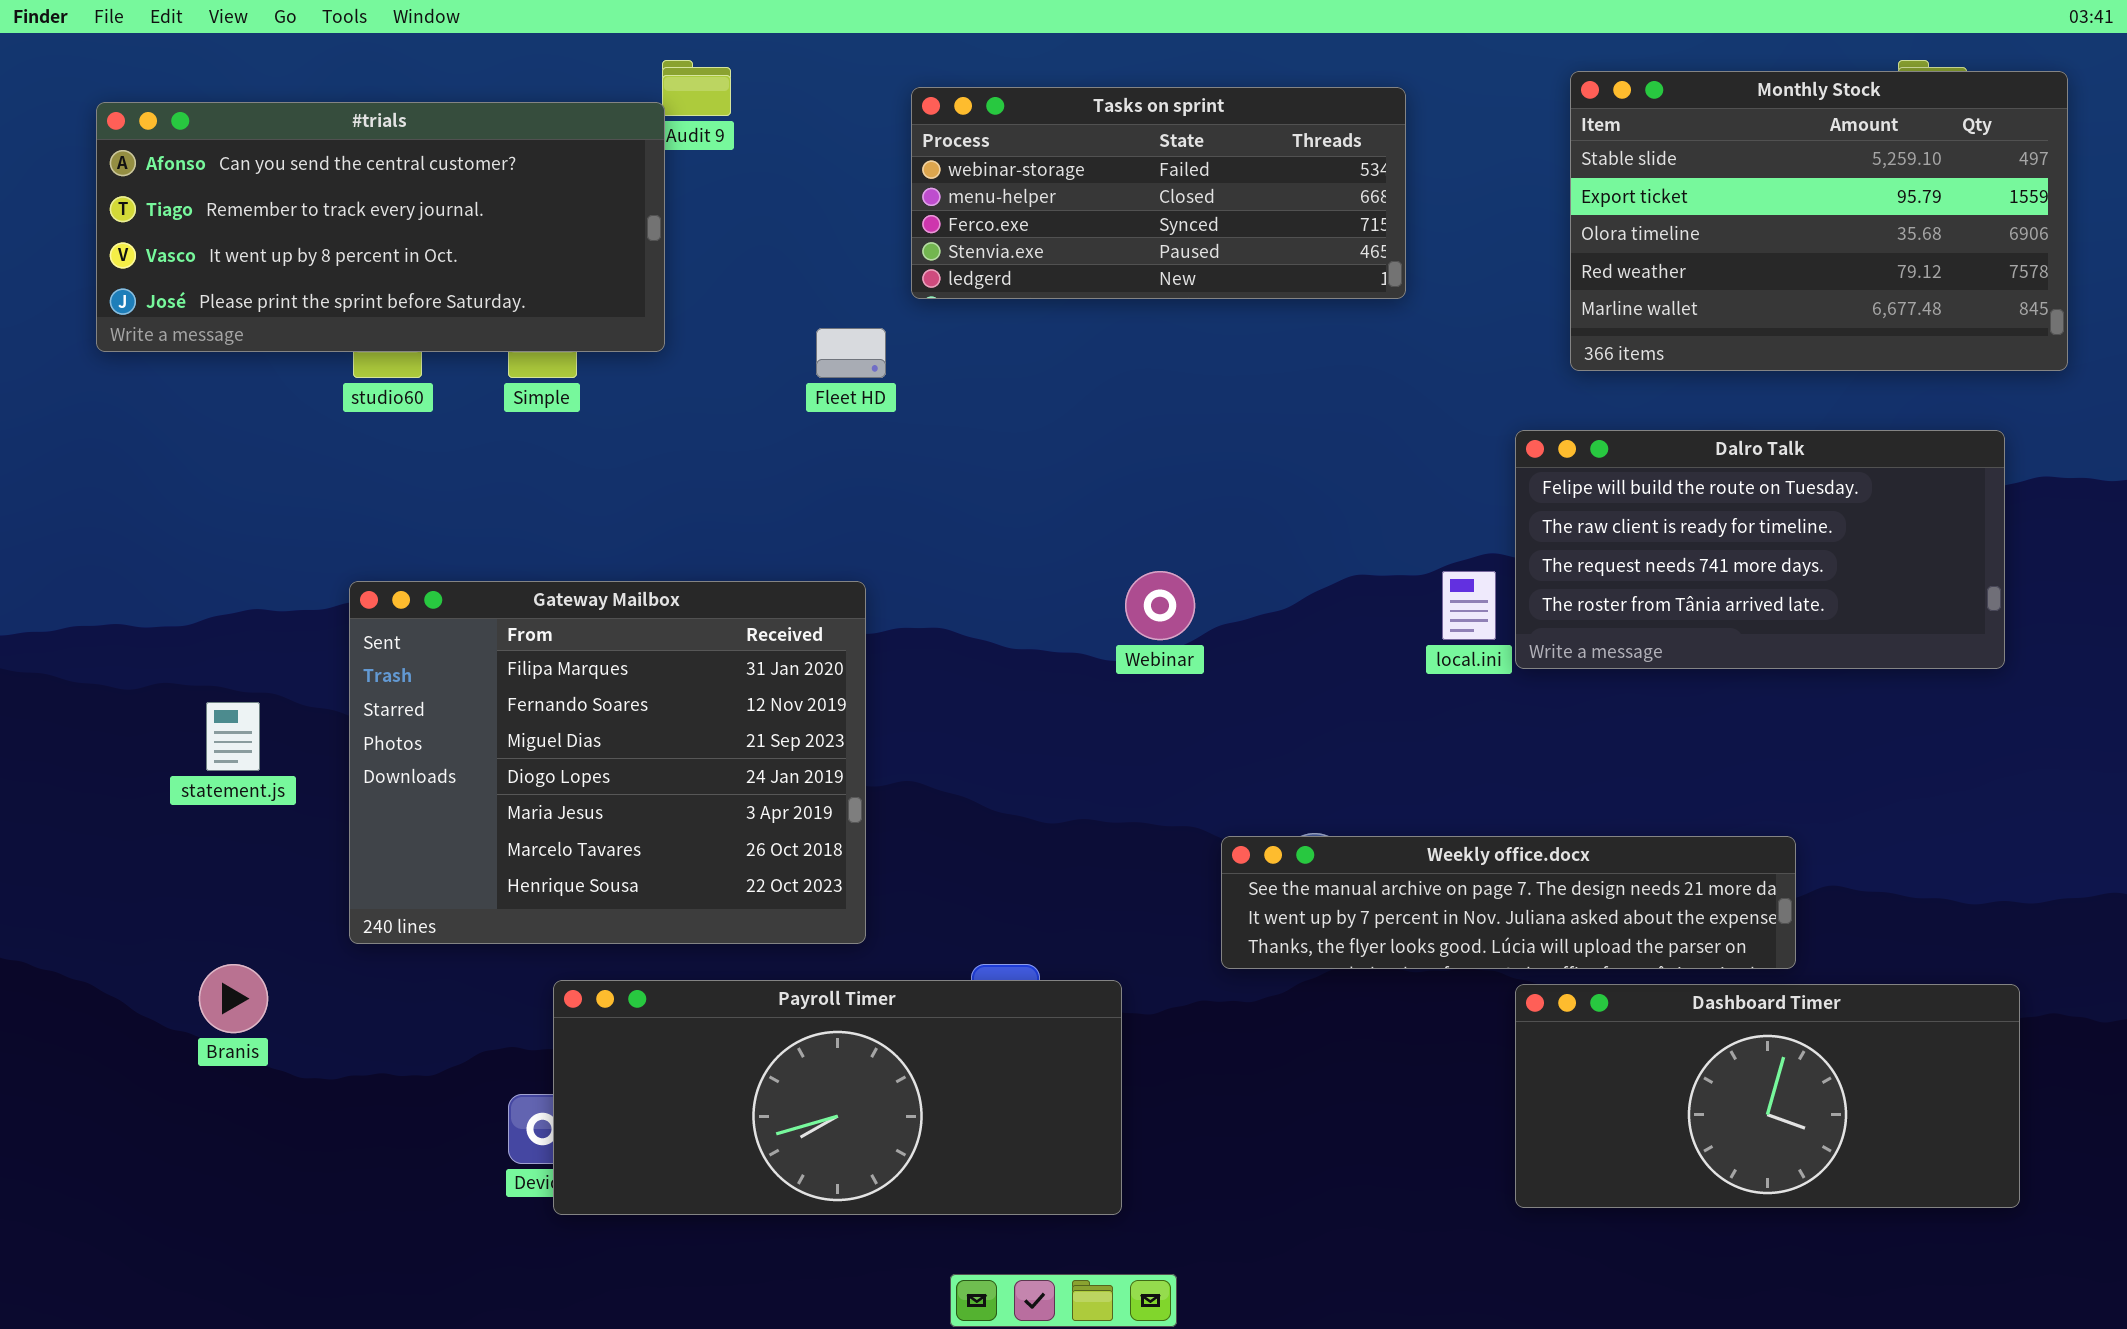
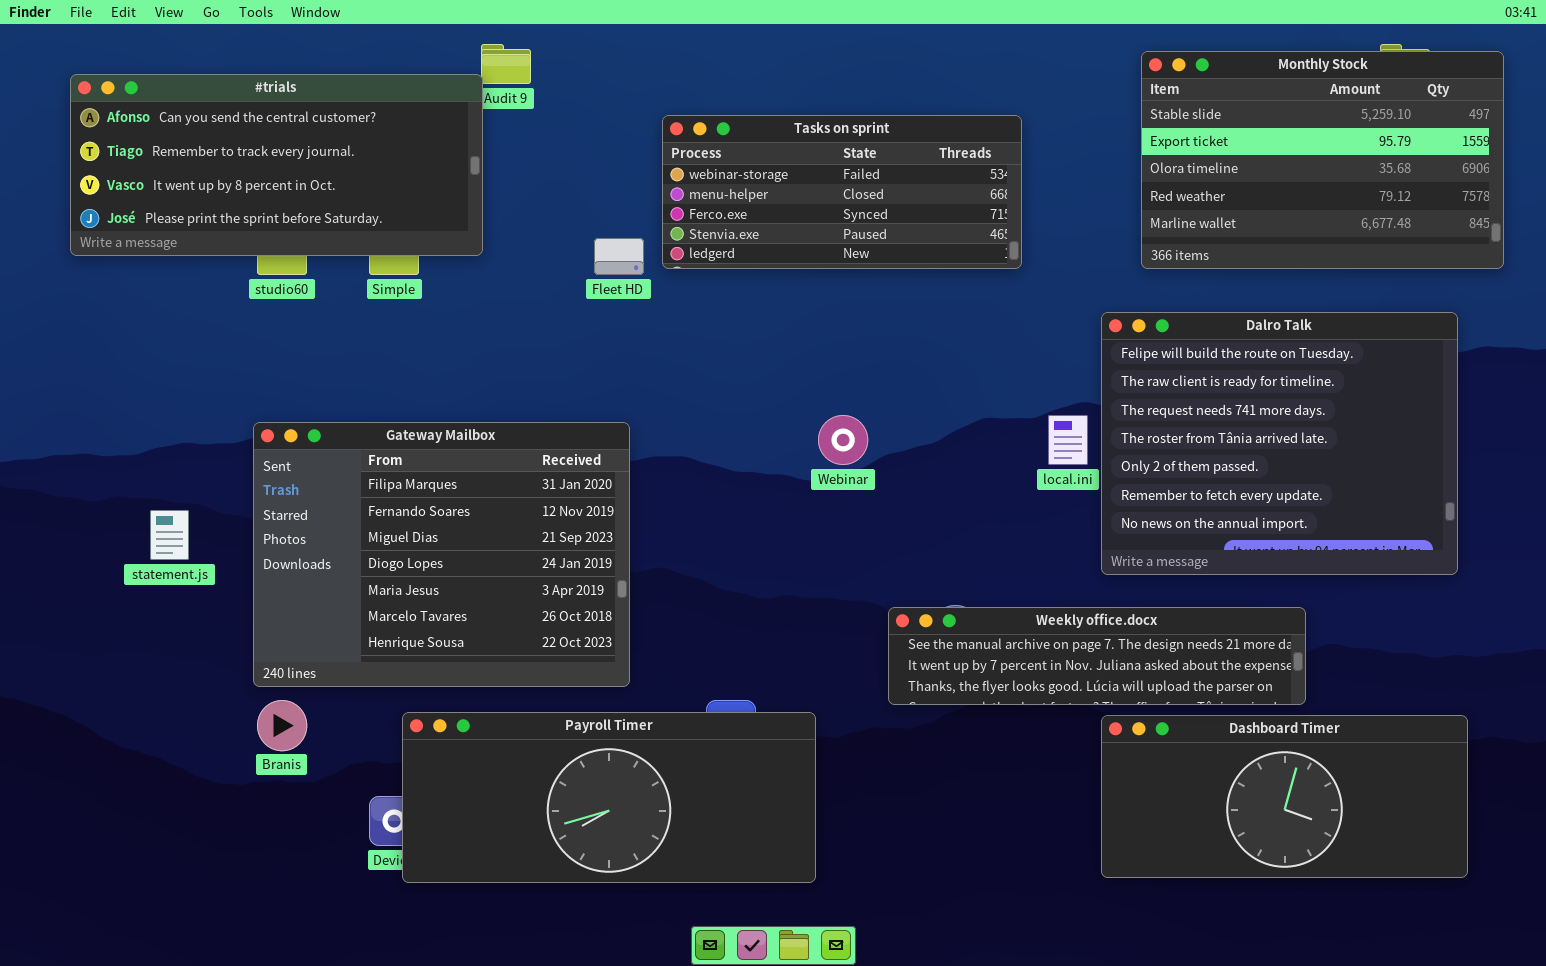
Tasks on sprint: [911,87,1406,299] -> [662,115,1022,269], moved
Dalro Talk: [1515,430,2005,669] -> [1101,312,1458,575], resized
Branis: [199,964,268,1033] -> [257,700,307,751], moved

